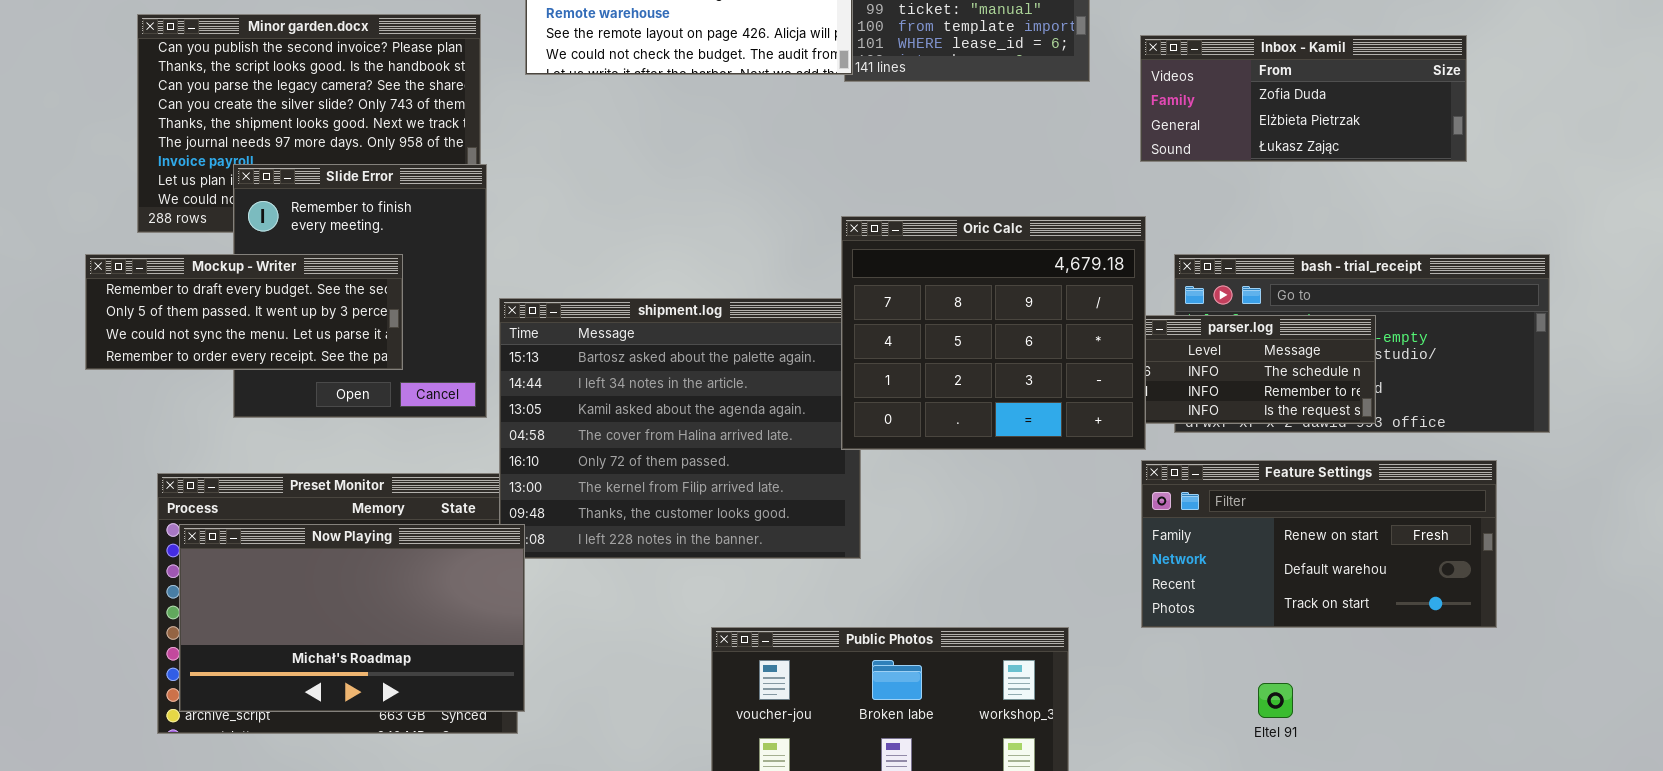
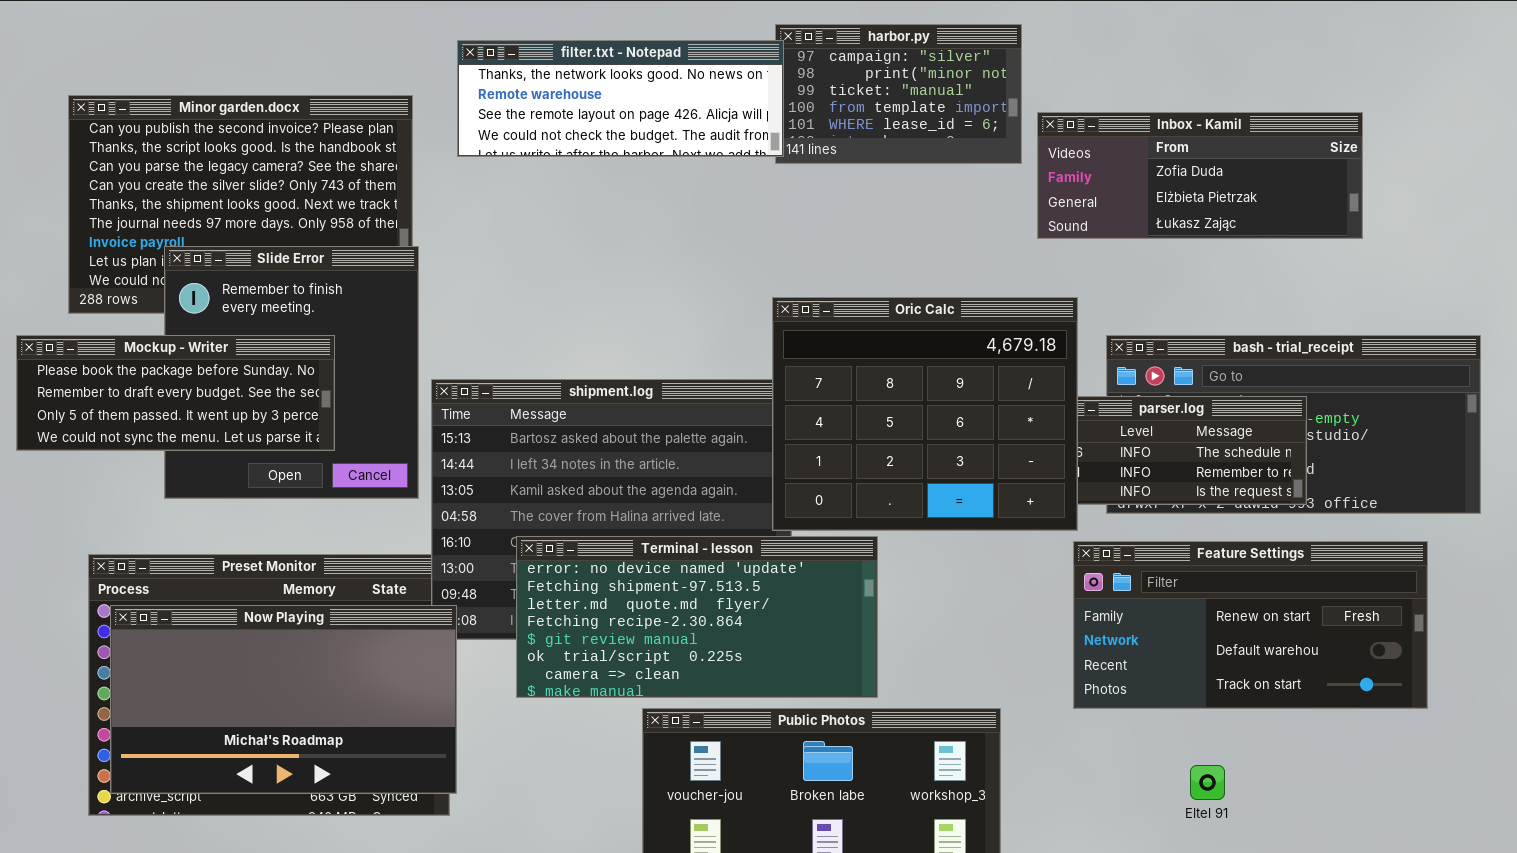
Inbox - Kamil: [1140,35,1467,162] -> [1037,112,1363,239], moved
Mockup - Writer: [85,254,403,370] -> [16,335,335,451], scrolled up 1 row
Terminal - lesson: none -> [516,536,878,698], opened

